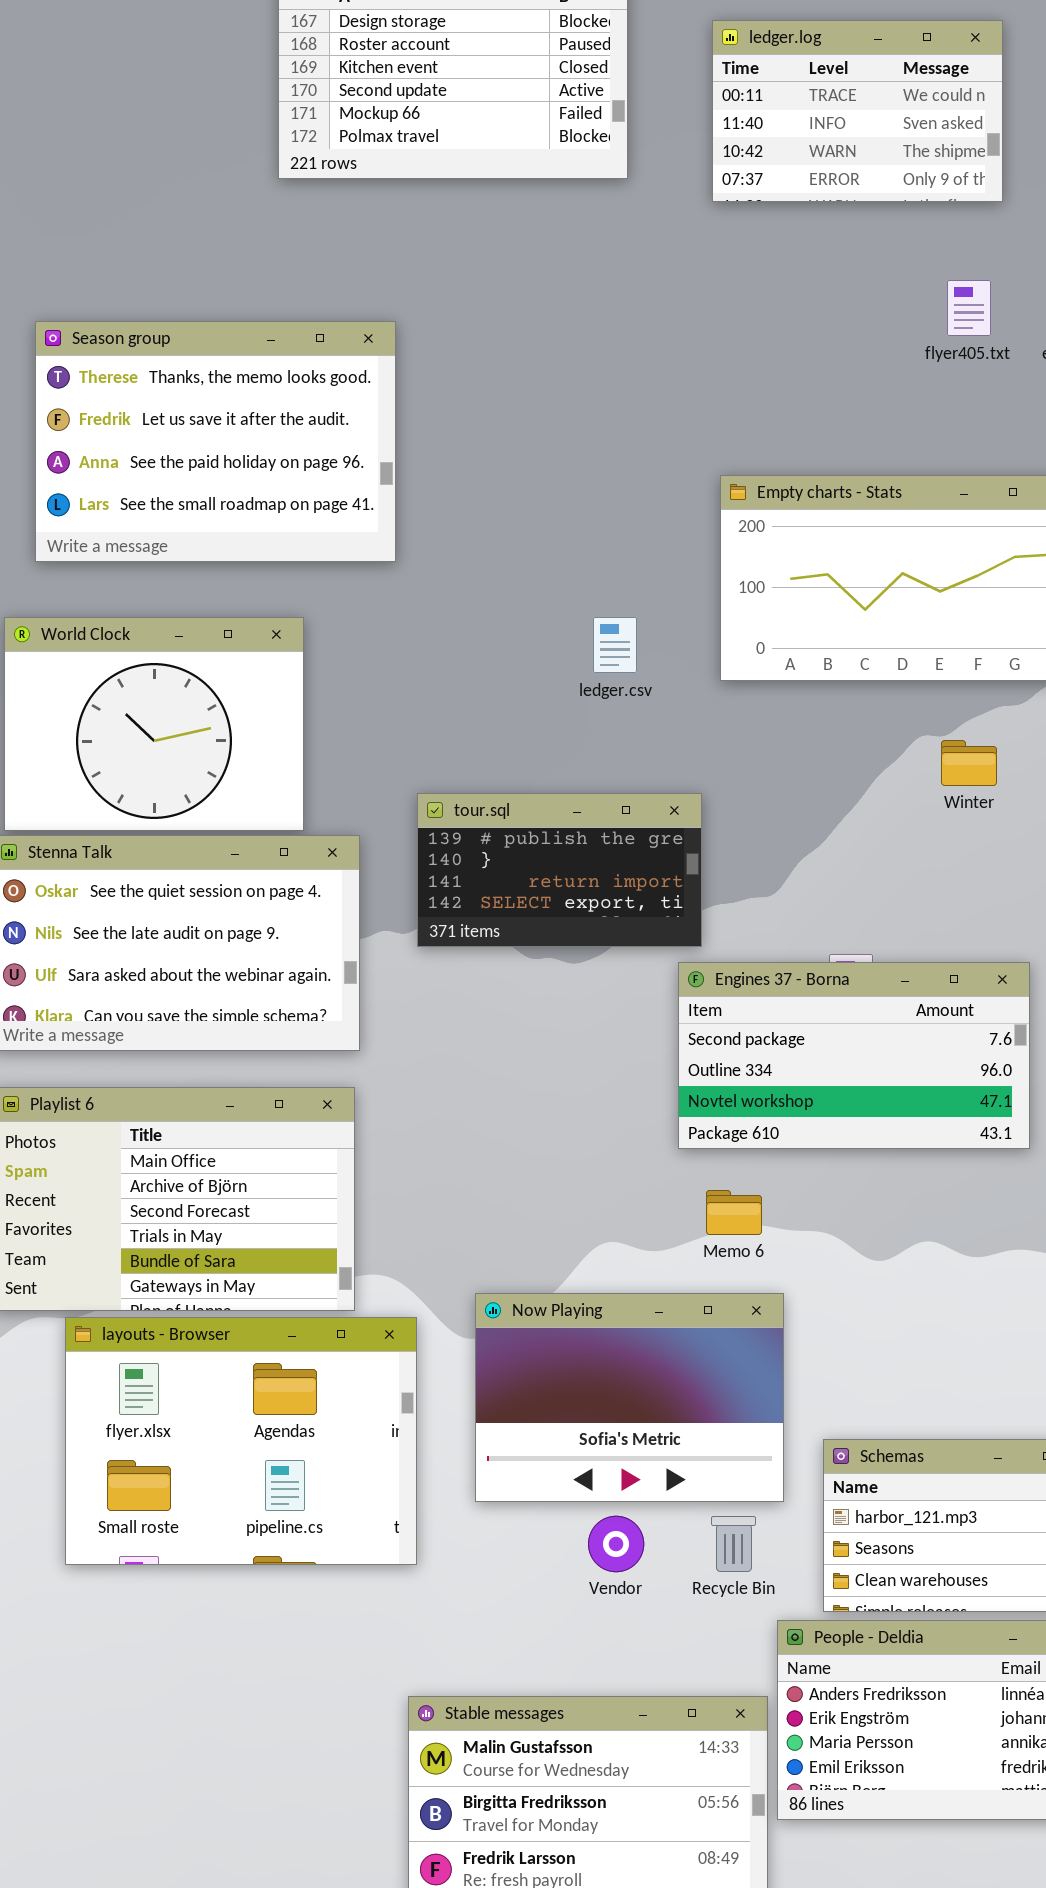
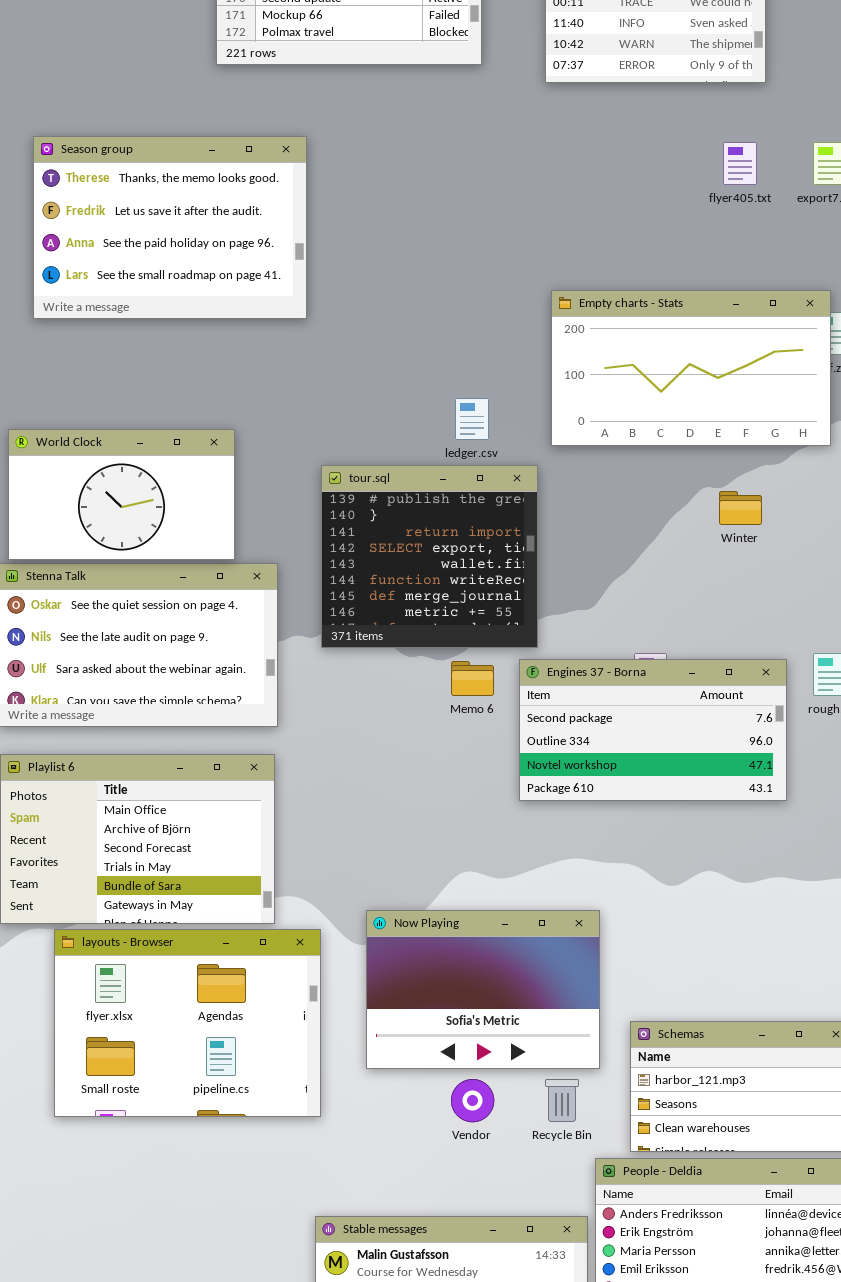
Season group: [35,321,396,562] -> [33,136,307,319], moved
World Clock: [4,617,304,831] -> [8,429,235,560], resized
tour.sql: [417,793,702,947] -> [321,465,538,648], resized
Memo 6: [706,1190,762,1235] -> [451,661,494,696], moved

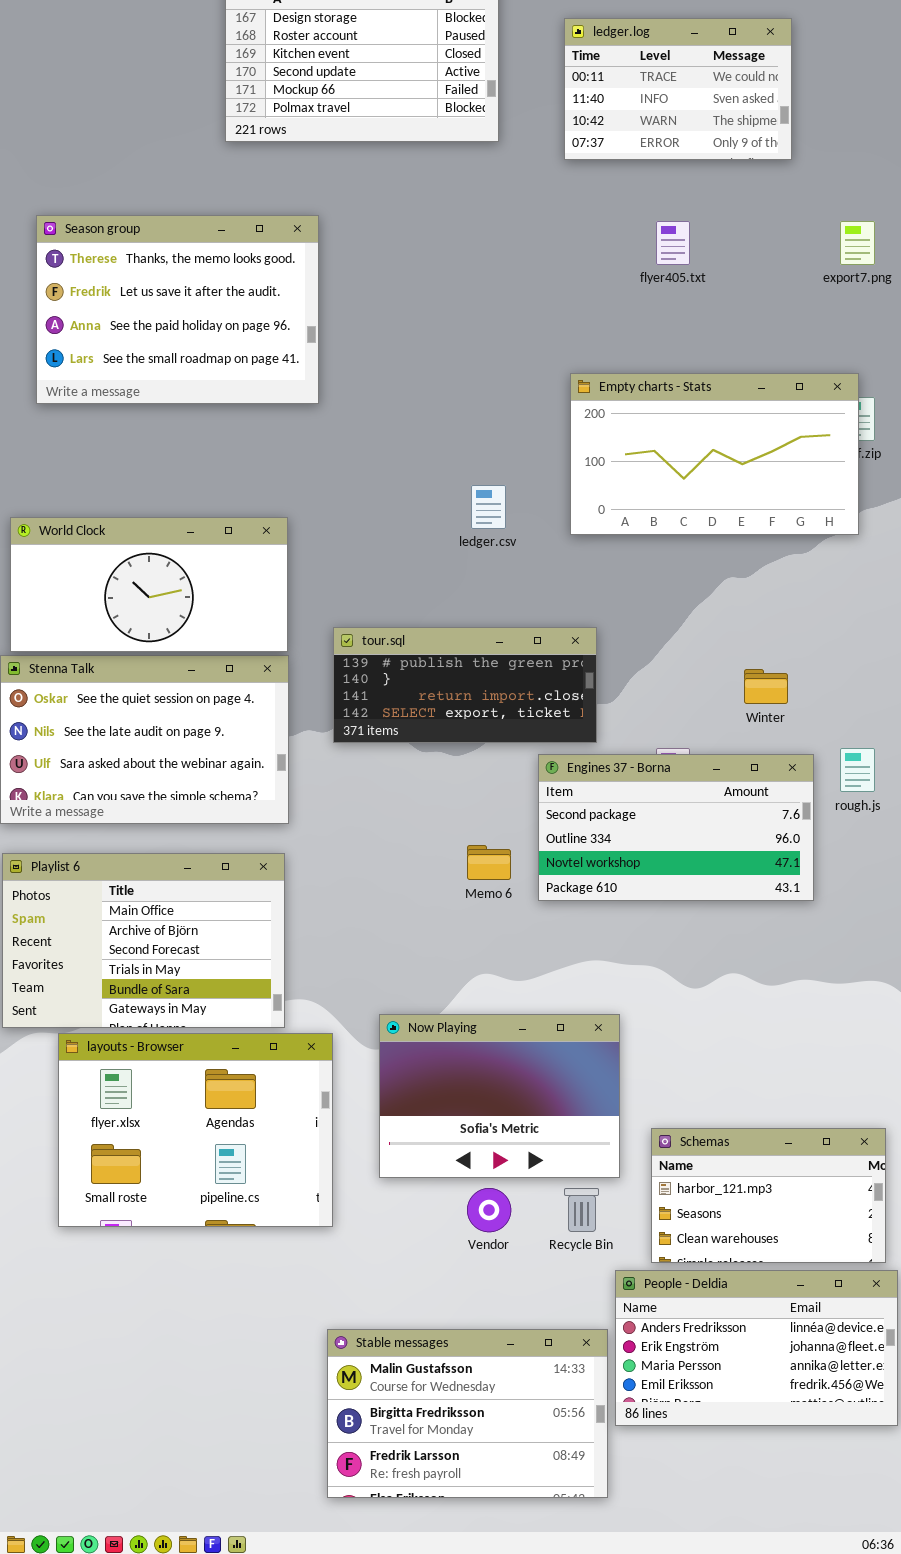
flyer405.txt: [723,142,757,185] -> [656,221,690,265], moved
World Clock: [8,429,235,560] -> [10,517,288,652], resized
tour.sql: [321,465,538,648] -> [333,627,597,743], resized
Winter: [719,491,762,525] -> [744,669,788,704], moved
Memo 6: [451,661,494,696] -> [467,845,511,880], moved

